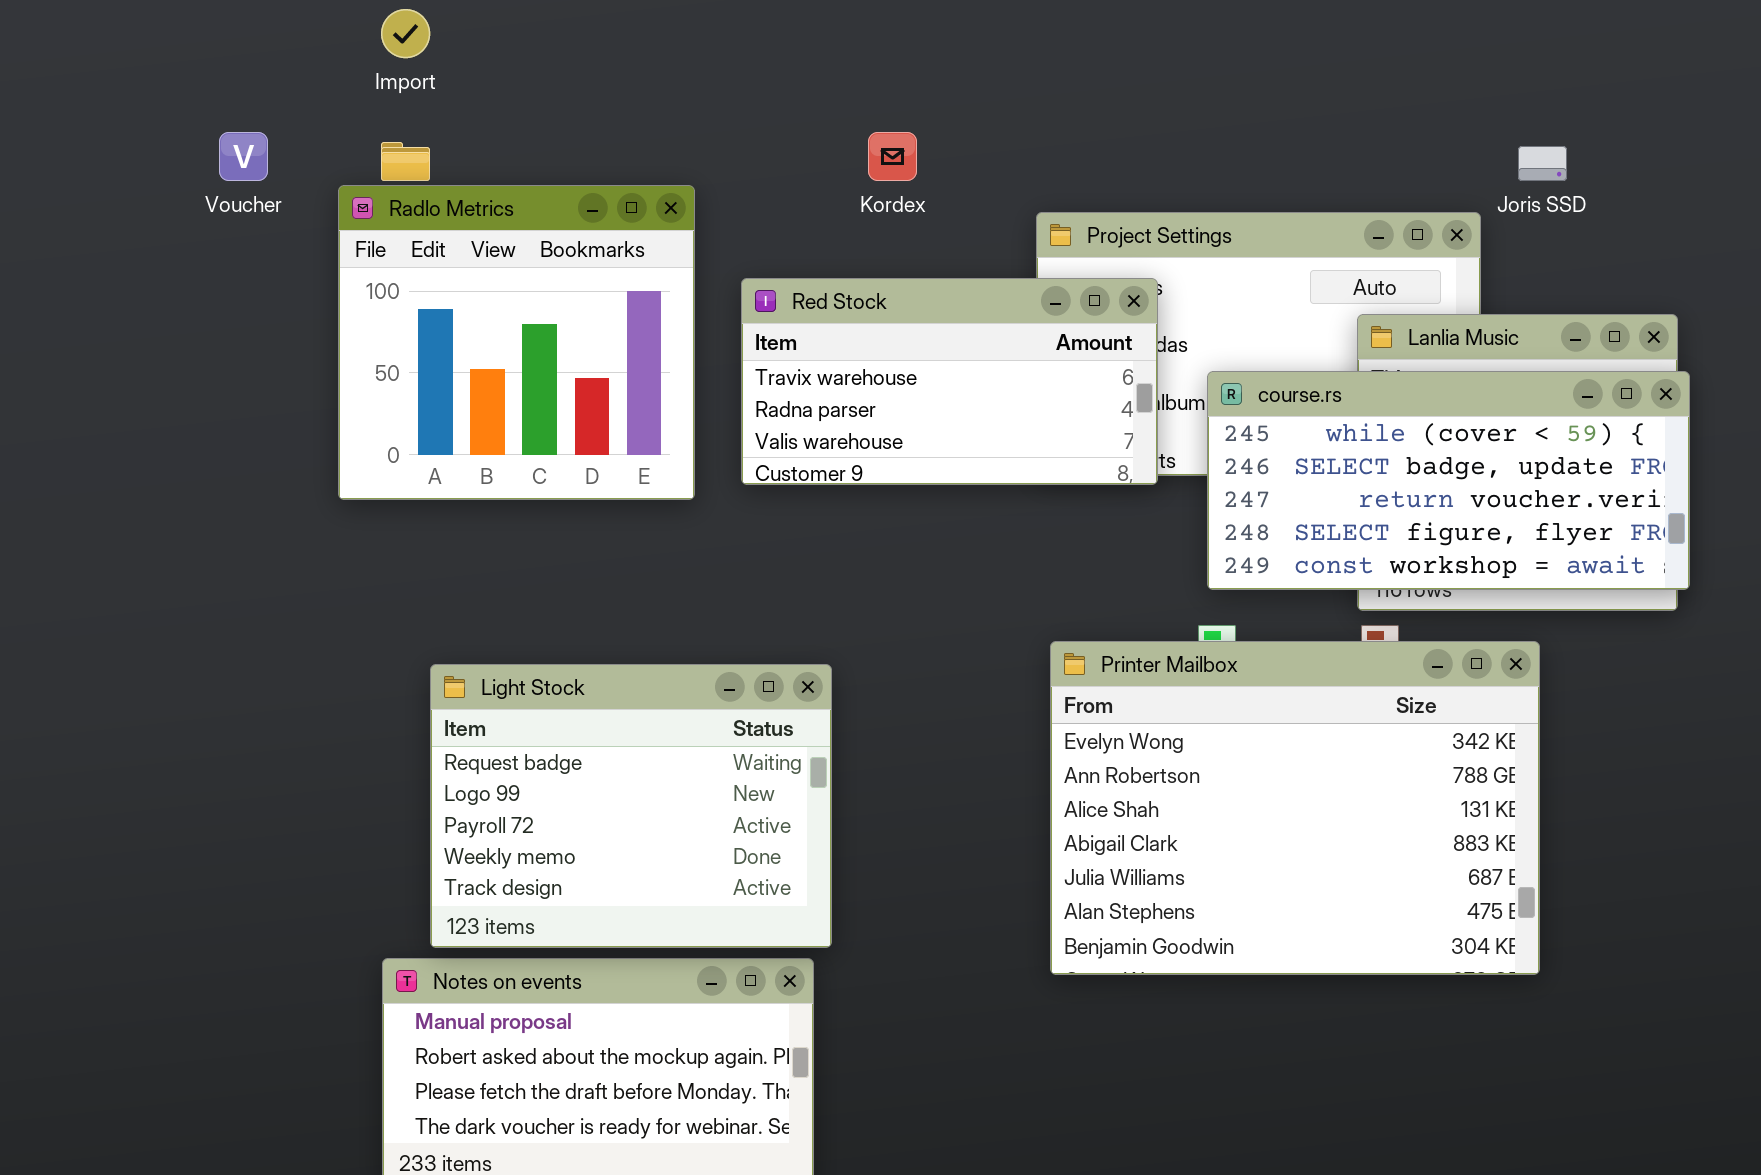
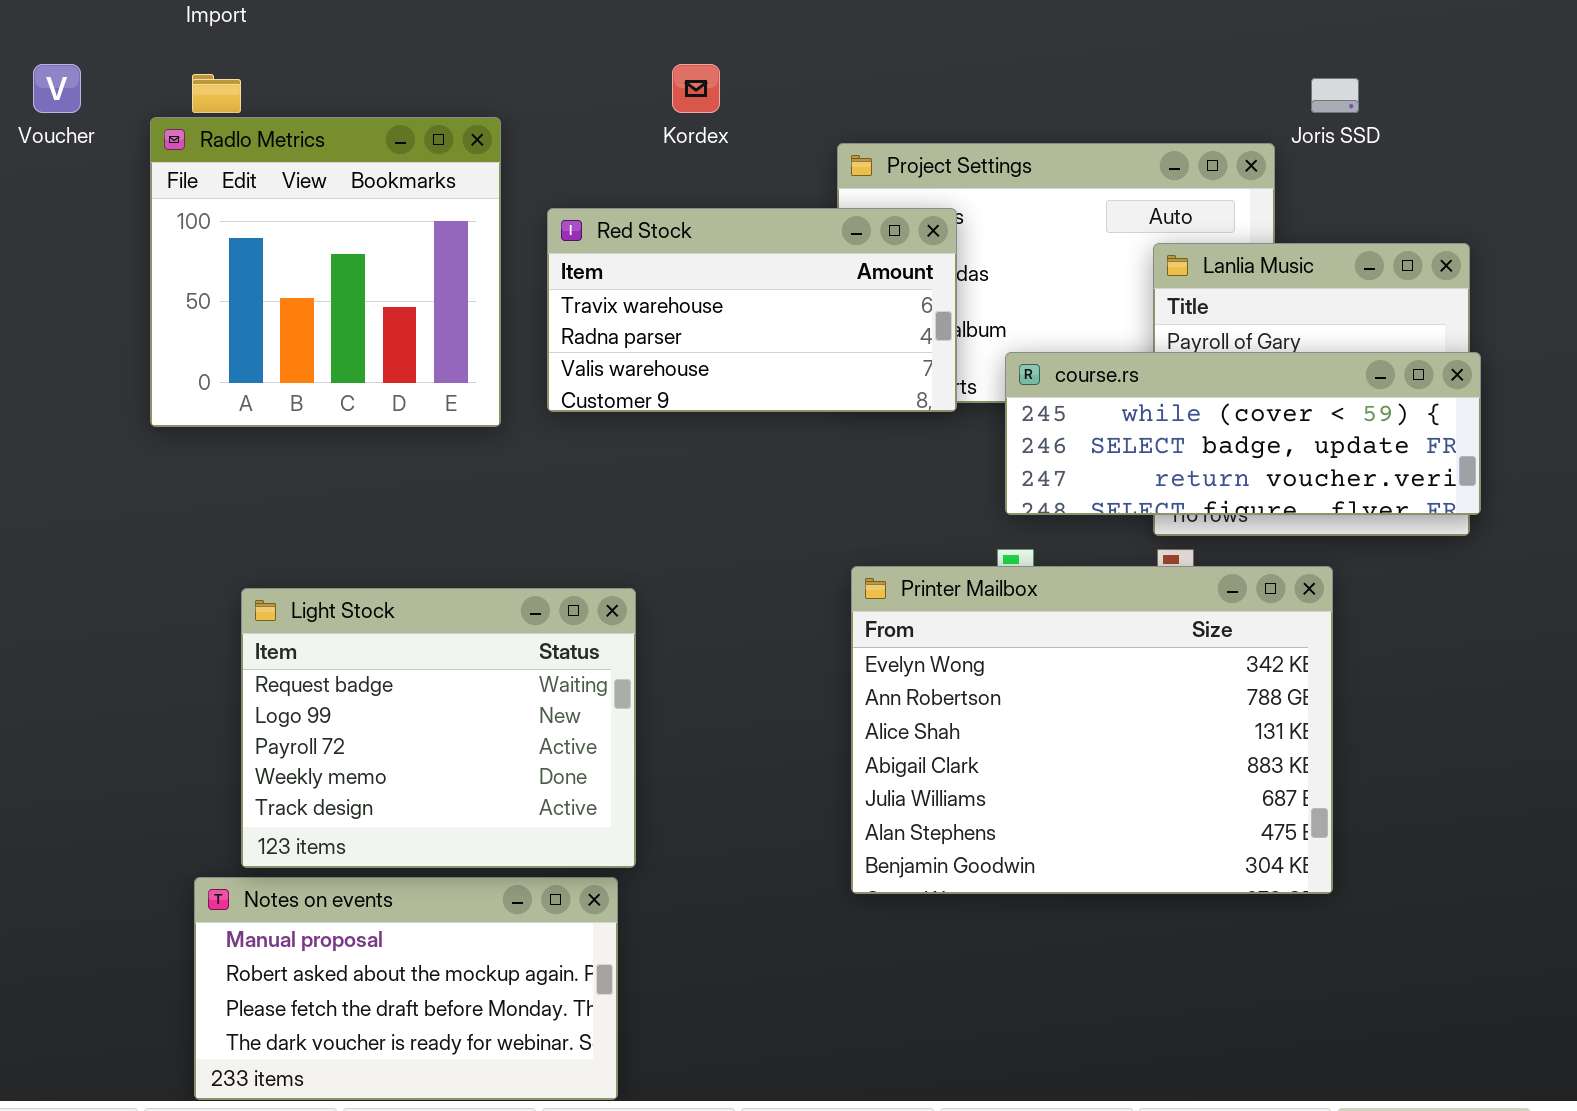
course.rs: [1207,371,1690,590] -> [1005,352,1481,515], resized

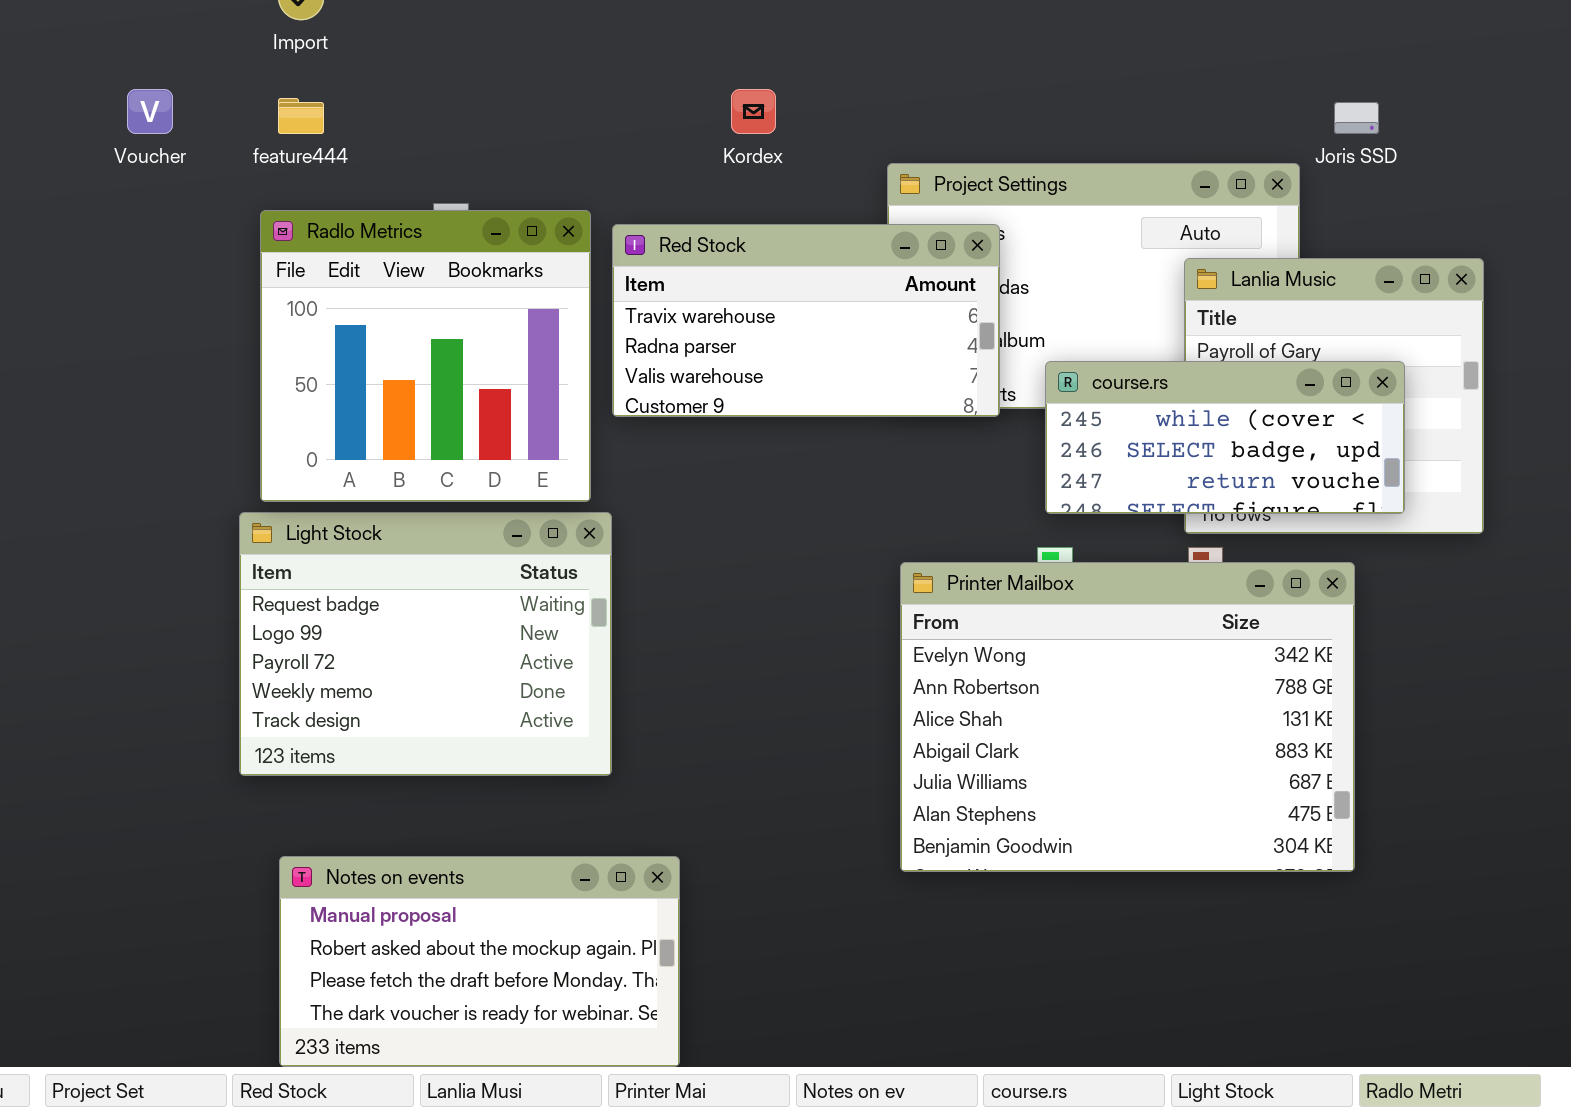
Radlo Metrics: [150,117,501,427] -> [260,210,591,502], moved
course.rs: [1005,352,1481,515] -> [1045,361,1405,514], resized
Light Stock: [241,588,636,868] -> [239,512,612,776], moved

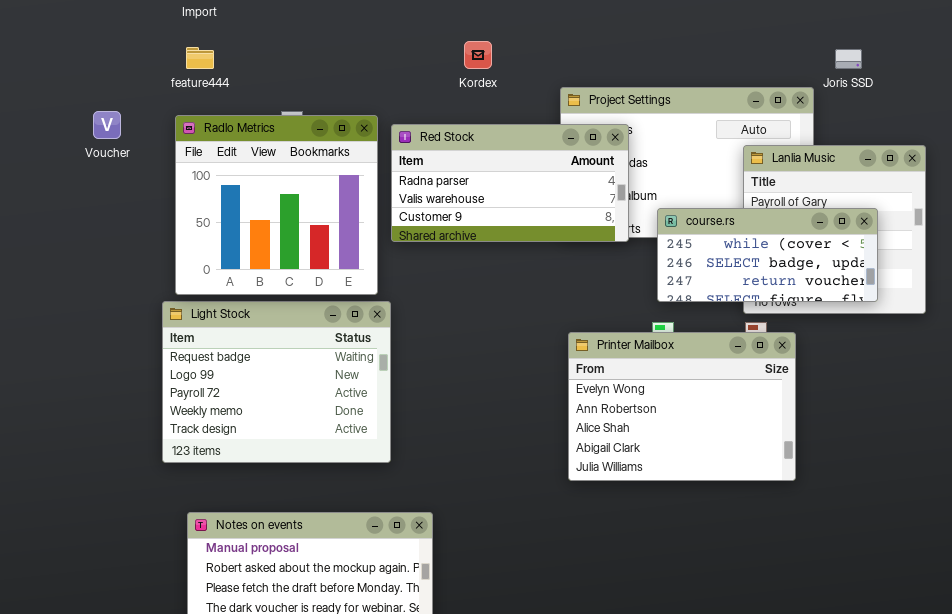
Voucher: [127,89,173,134] -> [93,111,121,139], moved
Red Stock: [612,224,1000,417] -> [391,124,629,242], scrolled down 1 row
Printer Mailbox: [900,562,1355,872] -> [568,332,796,481], resized

